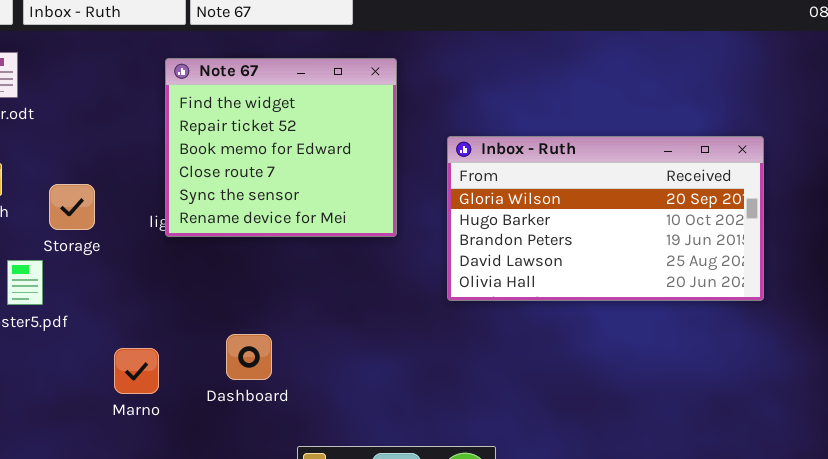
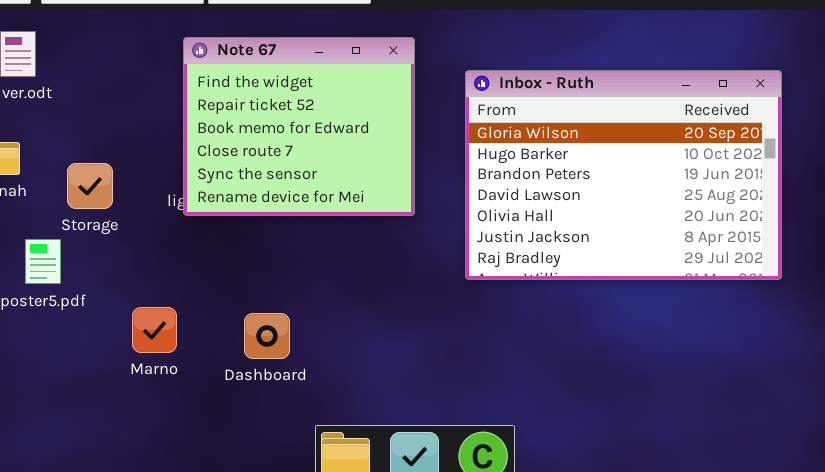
Inbox - Ruth: [447,136,764,301] -> [465,70,782,280], resized
Marno: [114,348,159,394] -> [132,307,177,353], moved

